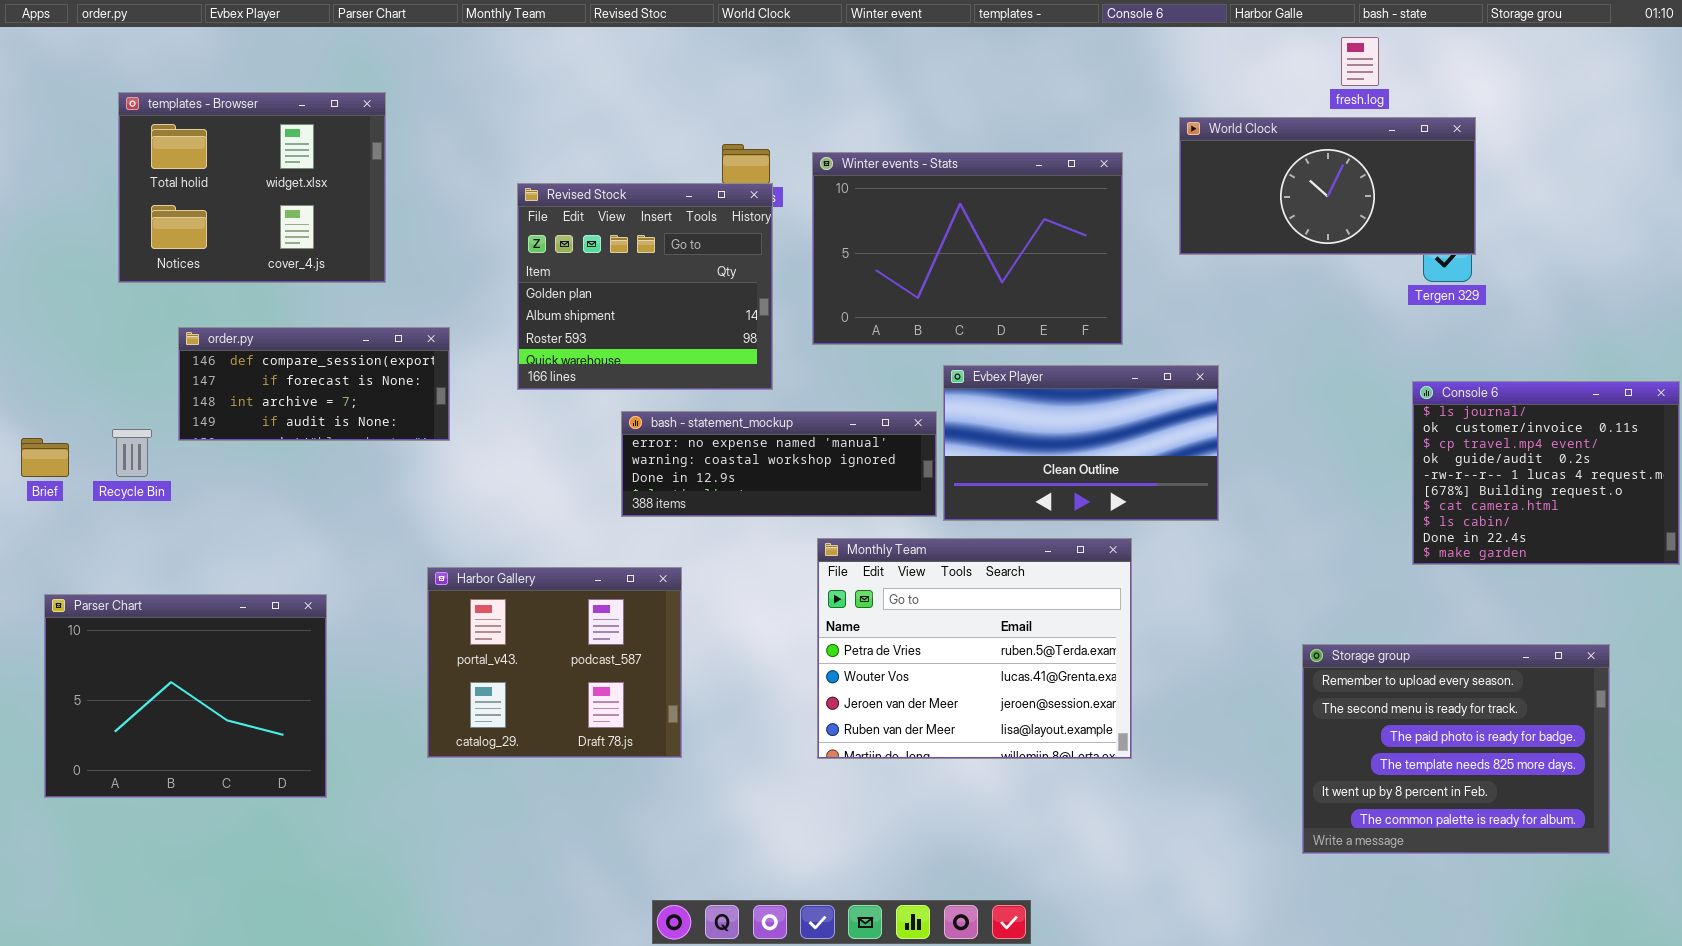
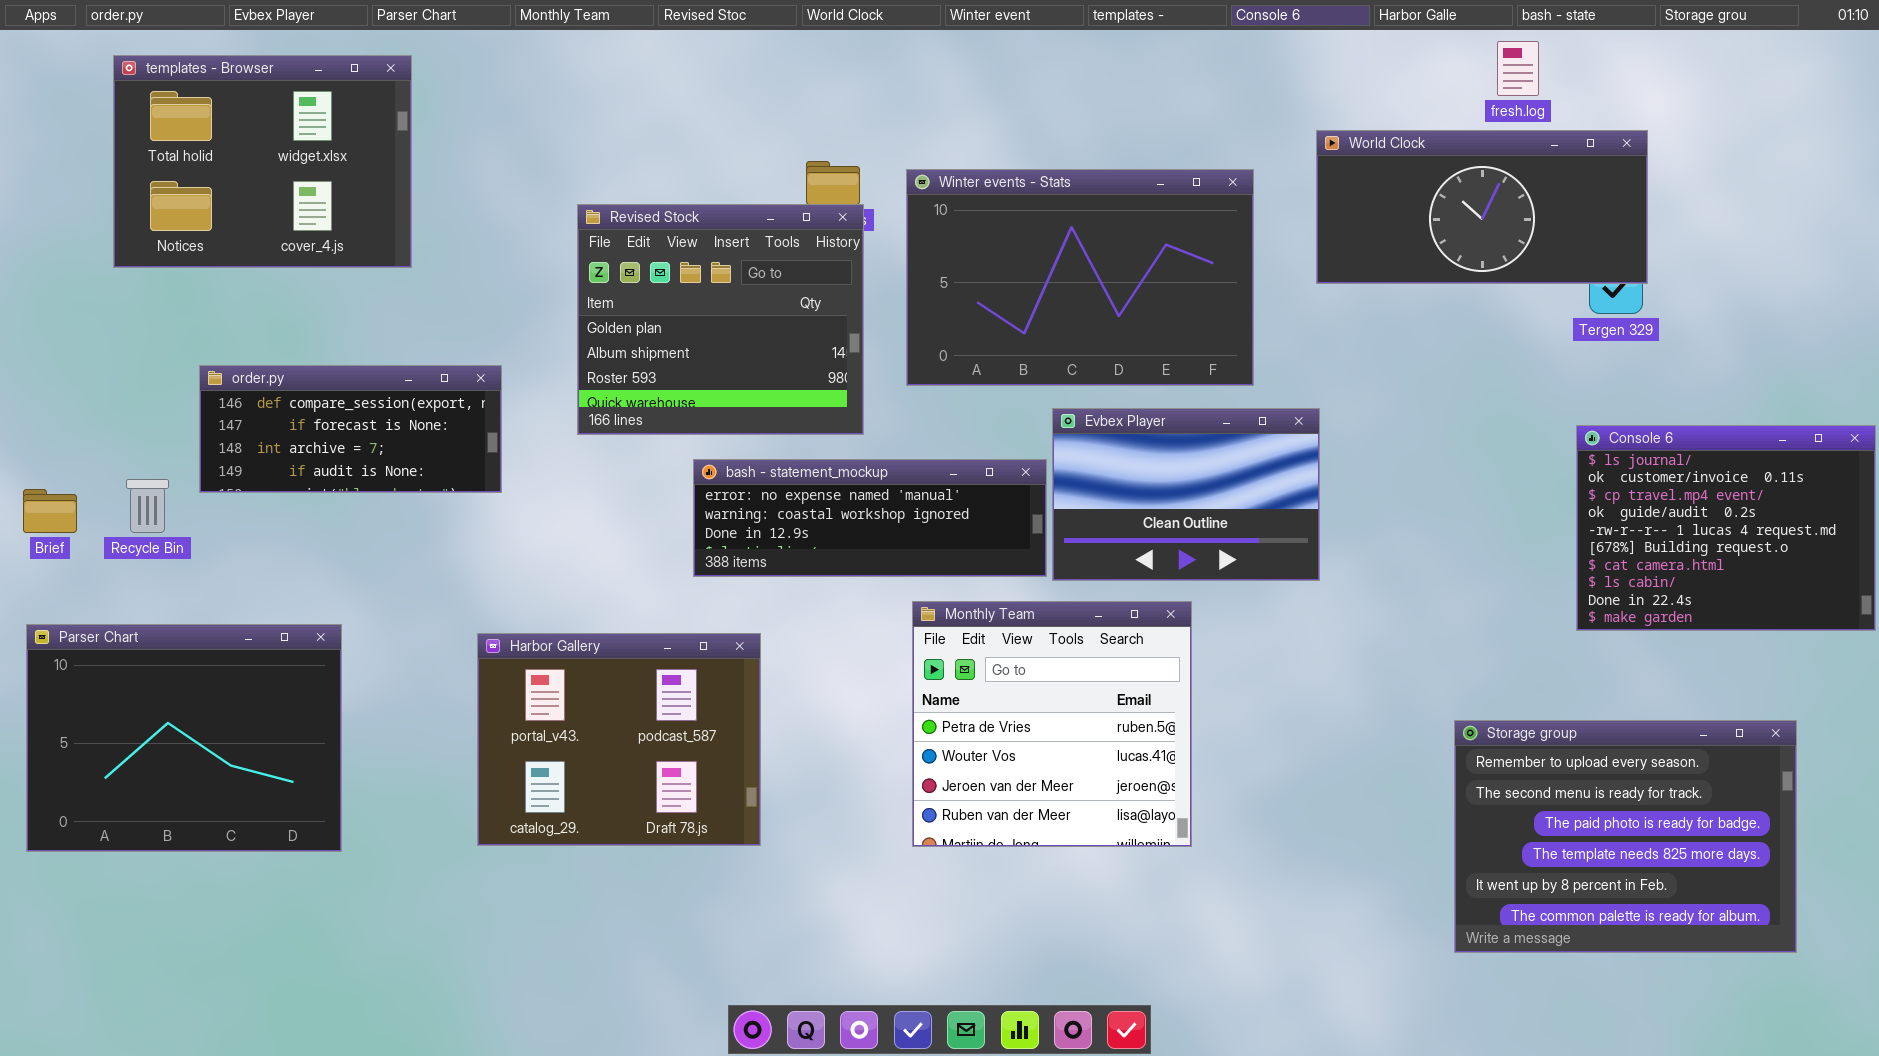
templates - Browser: [118,92,386,283] -> [113,55,412,268], moved
Evbex Player: [943,365,1219,521] -> [1052,408,1320,581], resized
Monthly Team: [817,538,1132,759] -> [912,601,1192,847], resized
Parser Chart: [44,594,327,798] -> [26,624,342,852], moved

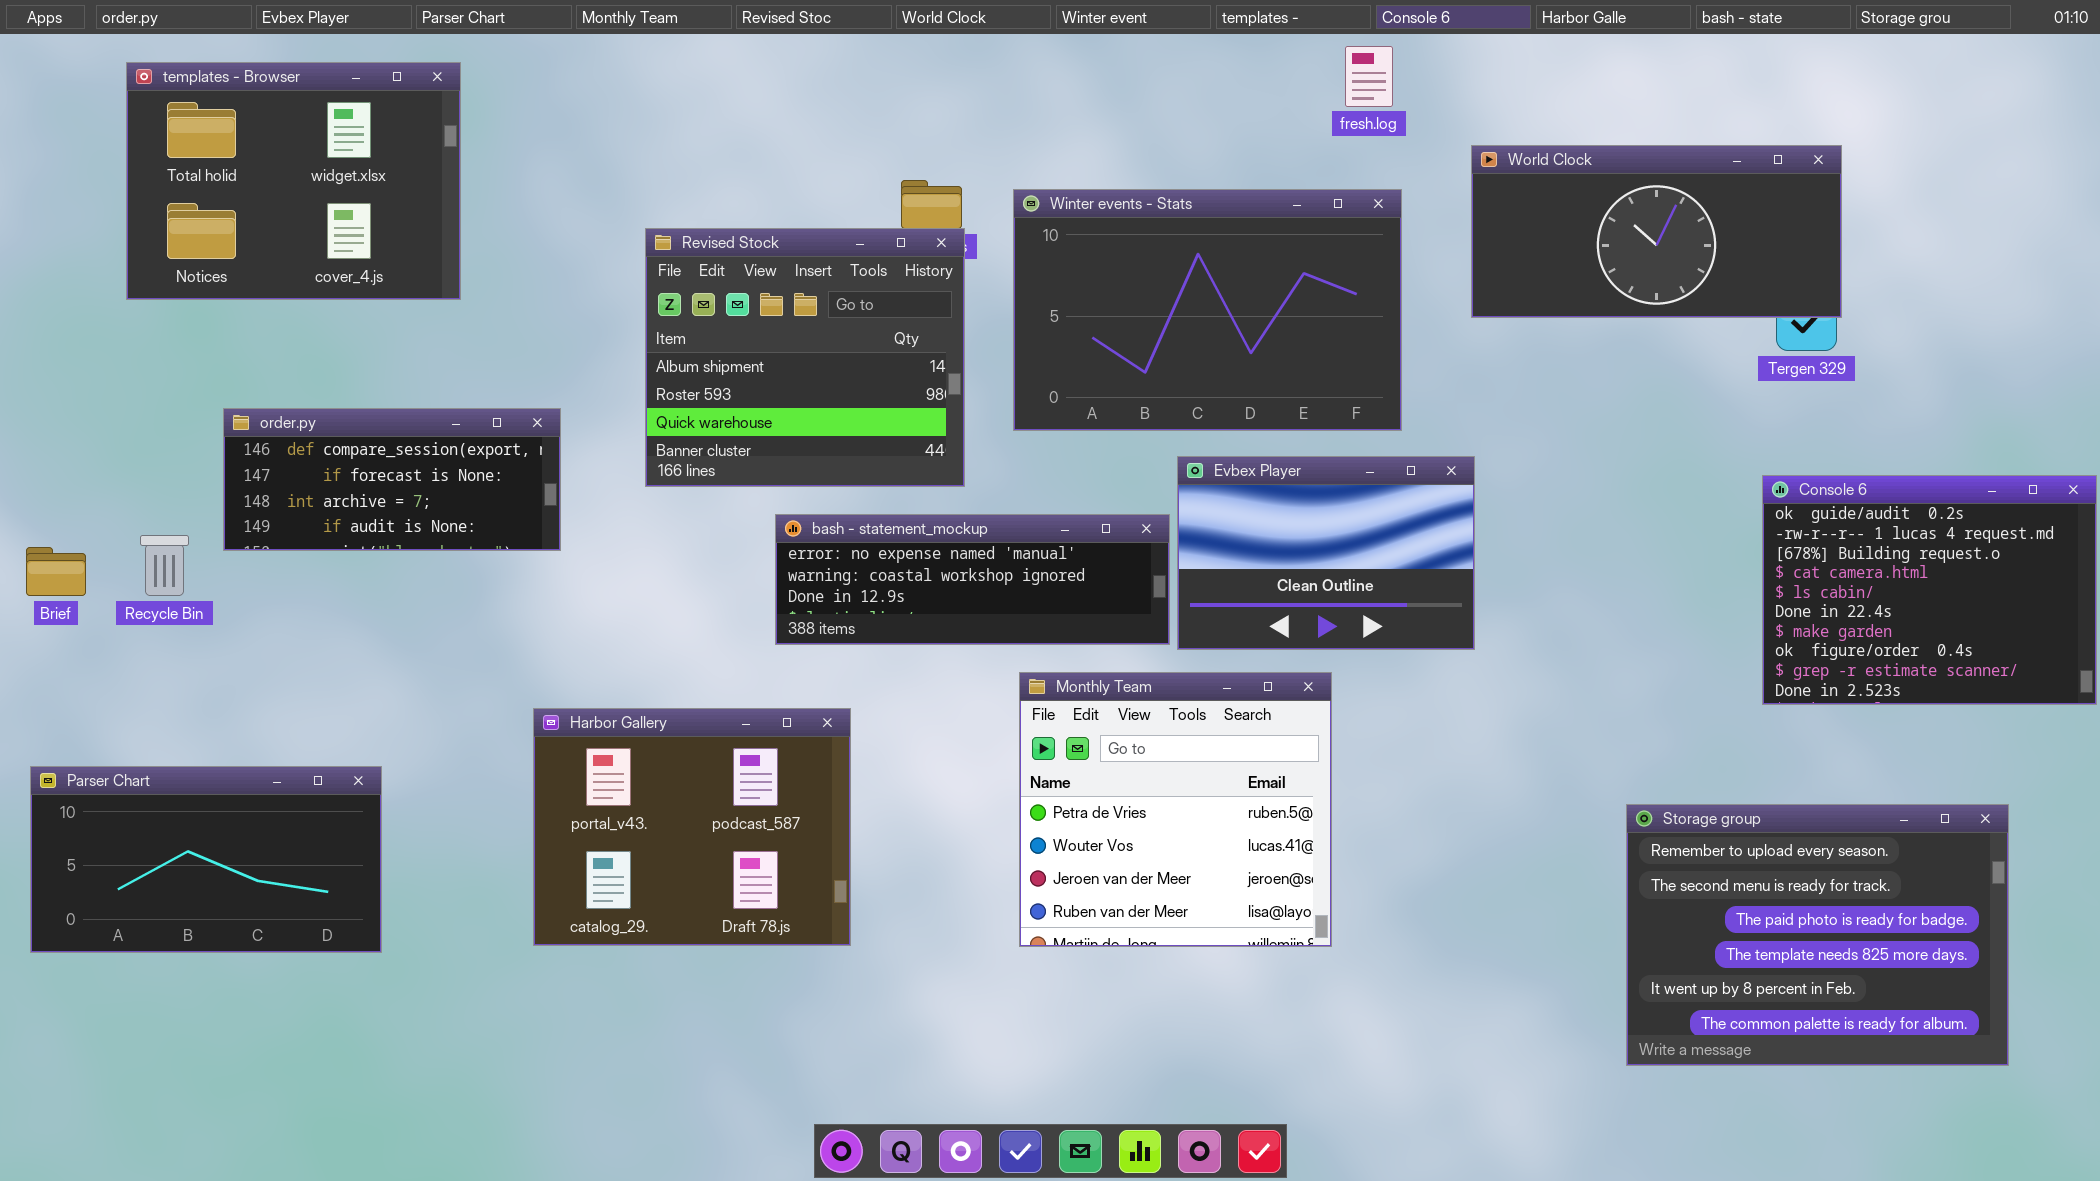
fresh.log: [1497,41,1539,96] -> [1345,46,1393,107], moved
Revised Stock: [577,204,864,435] -> [645,228,965,487], scrolled down 1 row
Console 6: [1576,425,1876,631] -> [1762,475,2097,705], scrolled down 3 rows
Parser Chart: [26,624,342,852] -> [30,766,382,953], resized

